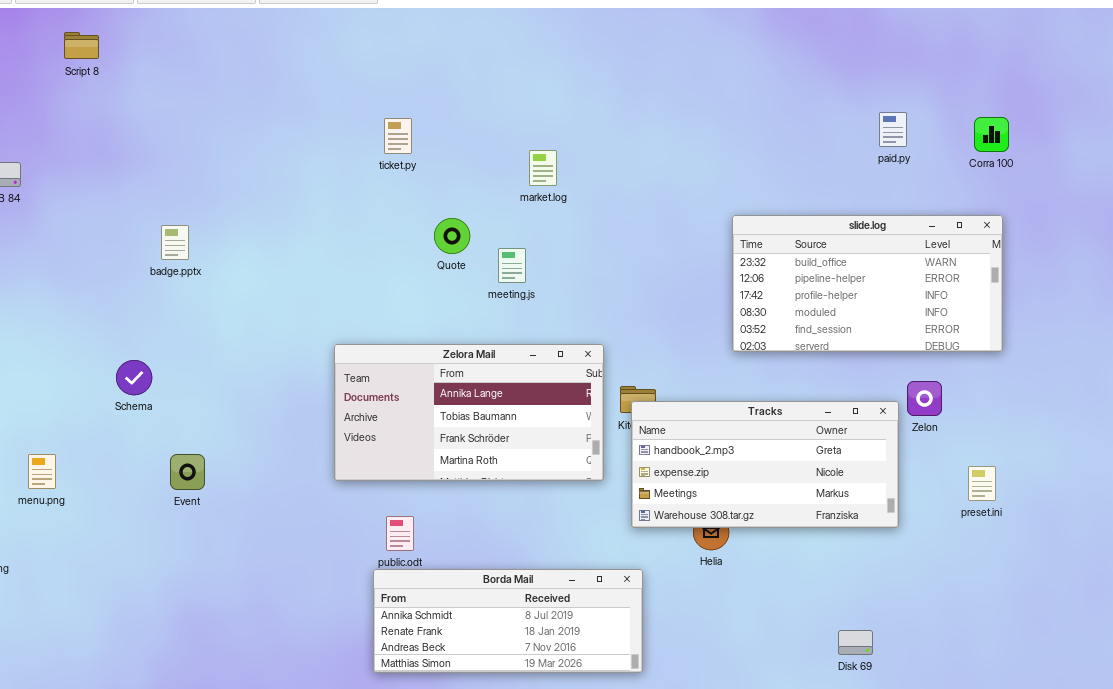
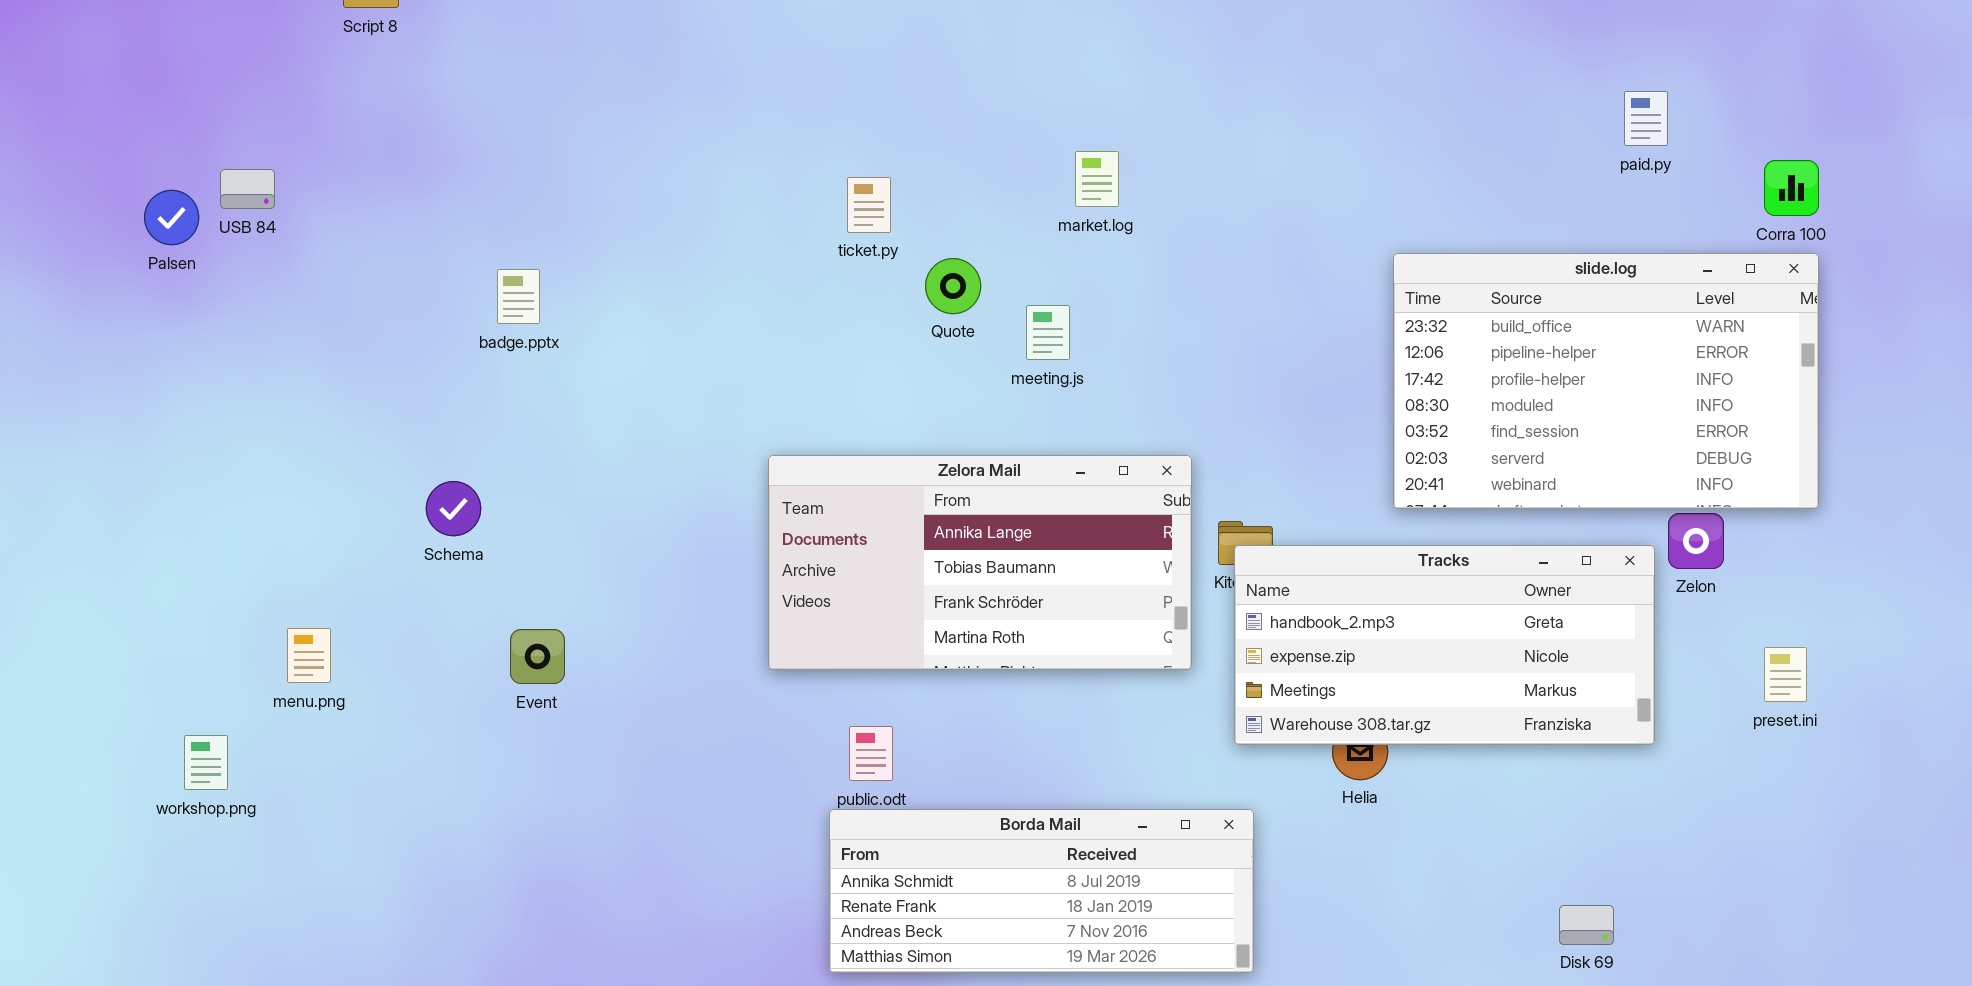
Corra 100: [974,117,1009,152] -> [1764,160,1819,216], moved
ticket.py: [384,118,412,154] -> [847,177,891,233], moved
slide.log: [732,215,1003,352] -> [1393,253,1819,509], resized

